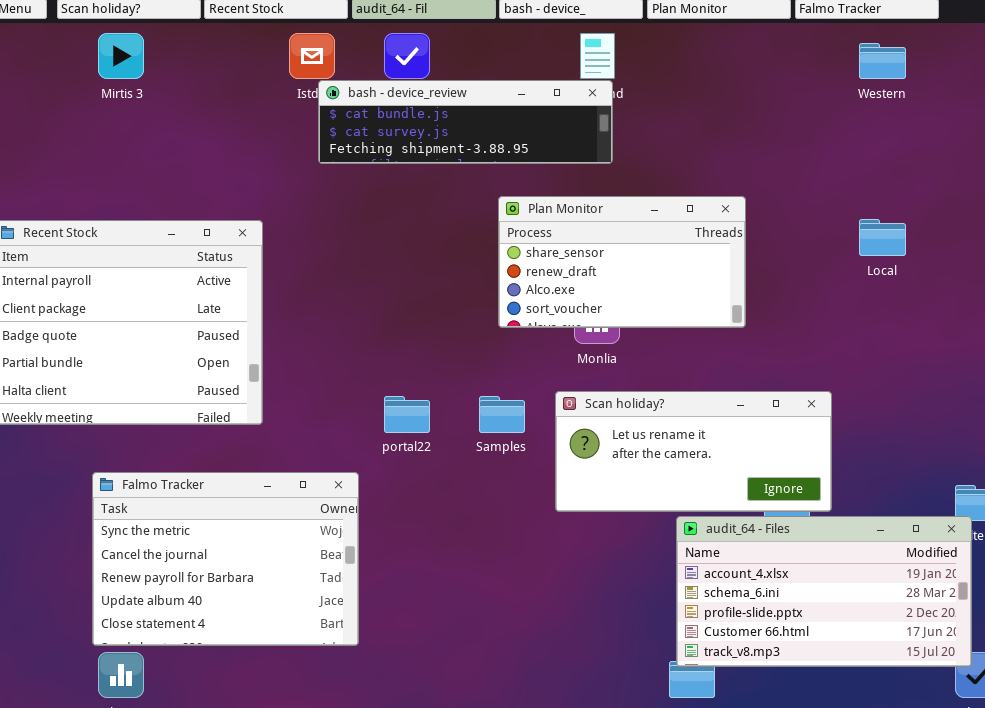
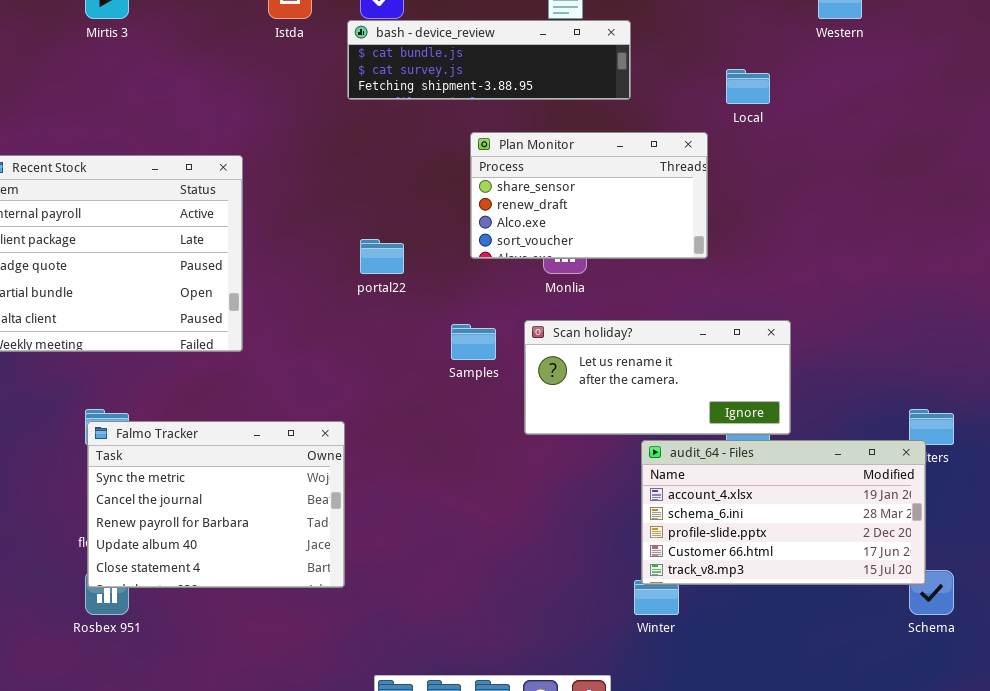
bash - device_review: [318,80,613,164] -> [347,20,631,100], moved
Local: [859,219,906,256] -> [726,69,770,104], moved
portal22: [384,396,430,433] -> [360,239,404,274], moved
Falmo Tracker: [92,472,359,646] -> [87,421,345,588], moved

